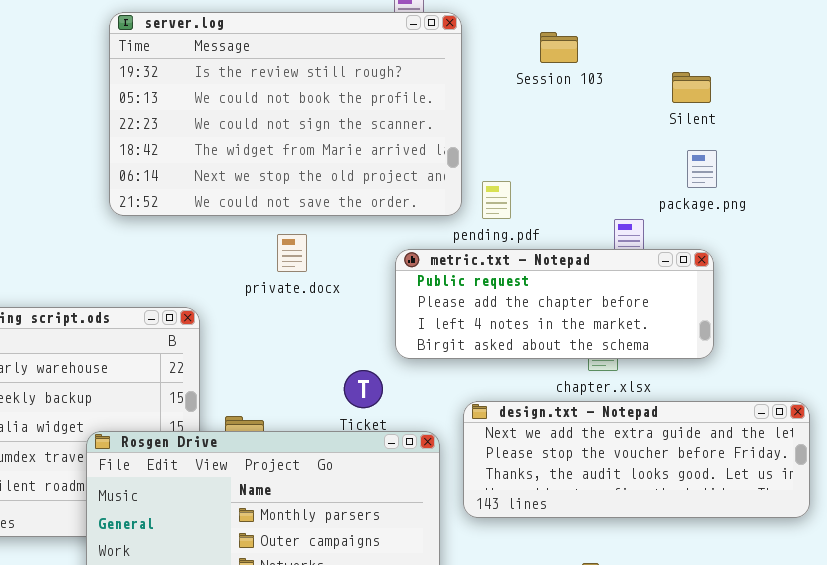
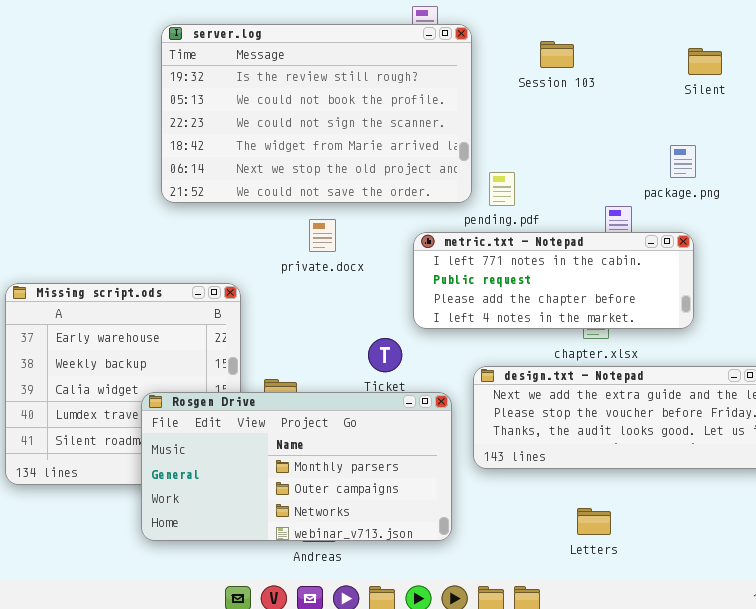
Silent: [672,72,711,103] -> [688,48,722,75], moved
metric.txt - Notepad: [395,249,714,359] -> [413,232,694,329], scrolled up 1 row

